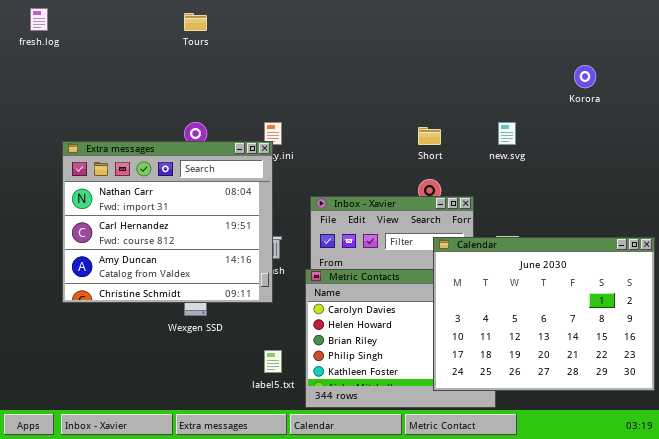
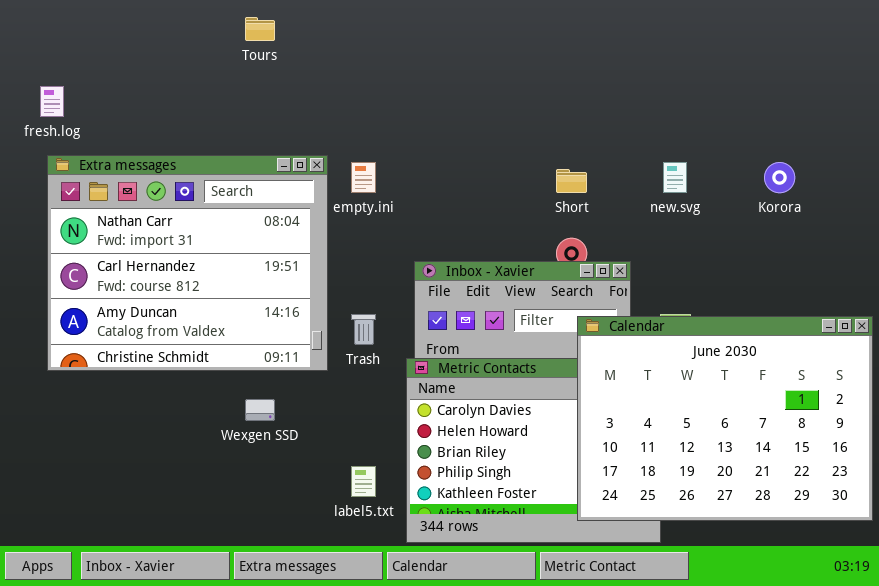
fresh.log: [30,8,48,31] -> [40,86,64,117], moved
Korora: [574,65,596,88] -> [764,162,795,193], moved
Extra messages: [62,141,273,303] -> [47,155,328,371], moved

